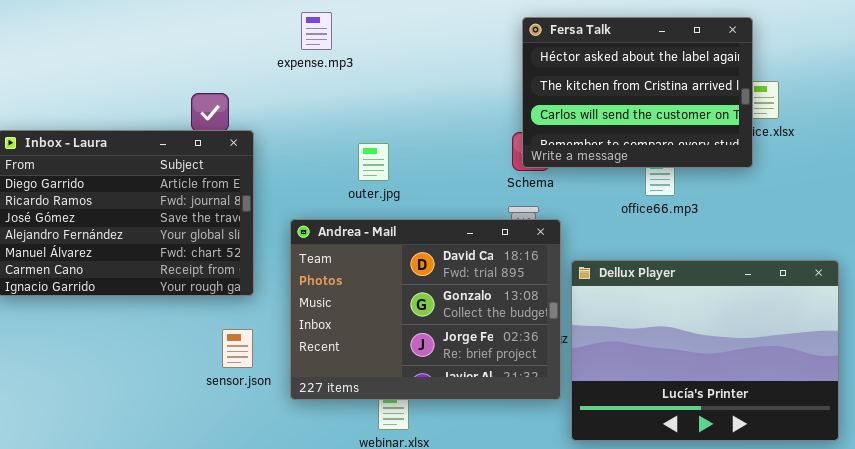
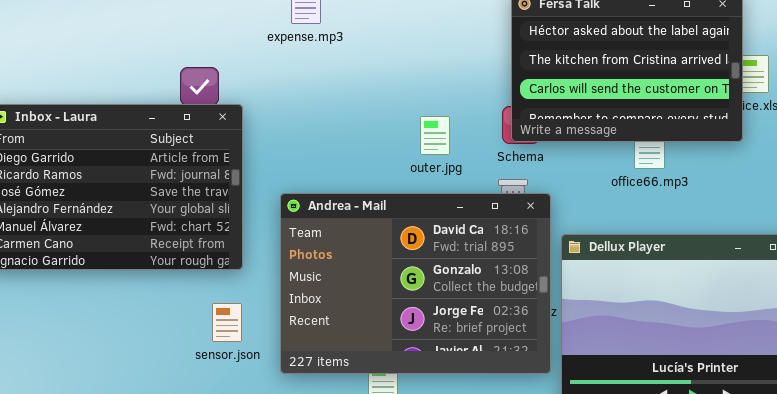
outer.jpg: [358,143,389,181] -> [420,116,450,155], moved

